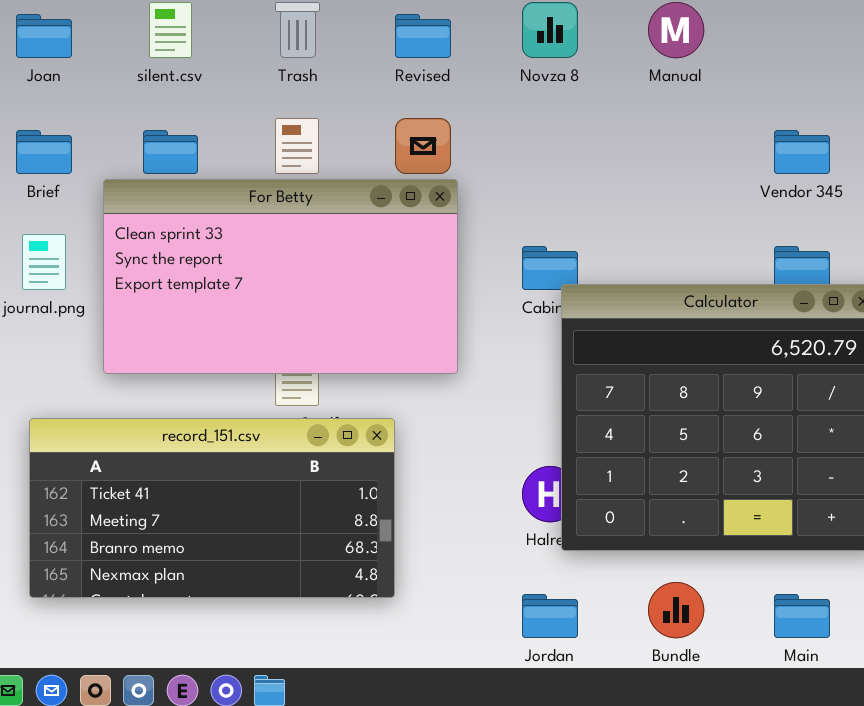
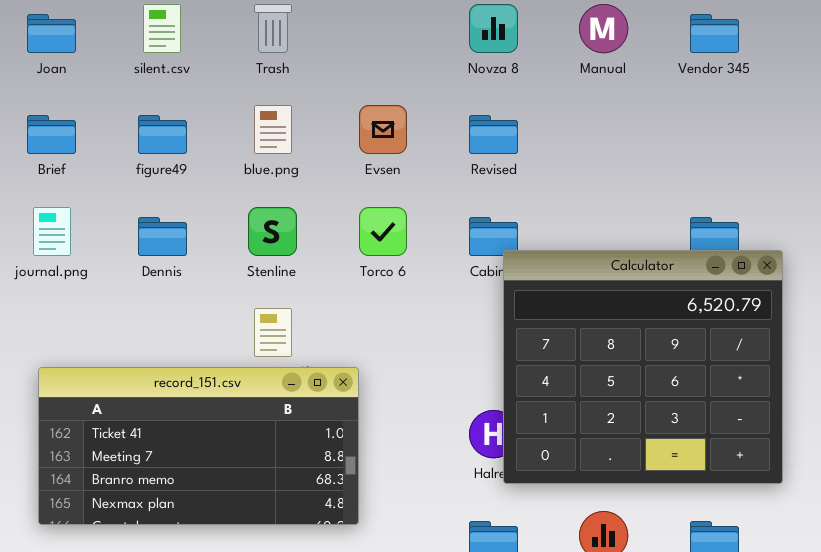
Revised: [395,14,451,58] -> [469,115,518,154], moved
Vendor 345: [774,130,830,174] -> [690,14,739,53], moved
For Betty: [103,179,458,374] -> none, closed

